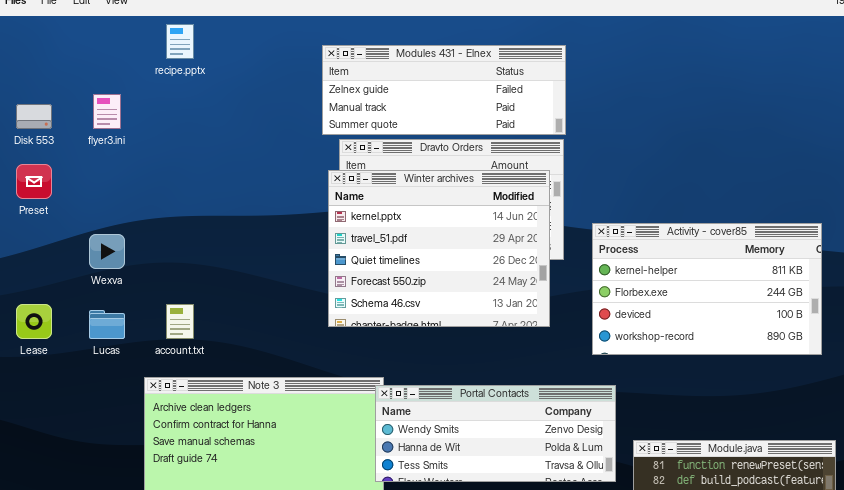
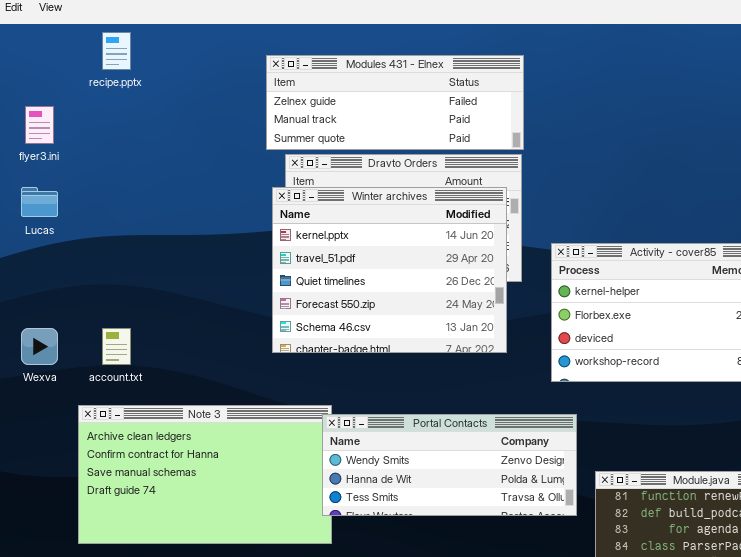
Wexva: [89,234,125,269] -> [21,328,58,365], moved
Lucas: [89,310,125,339] -> [21,187,58,217], moved

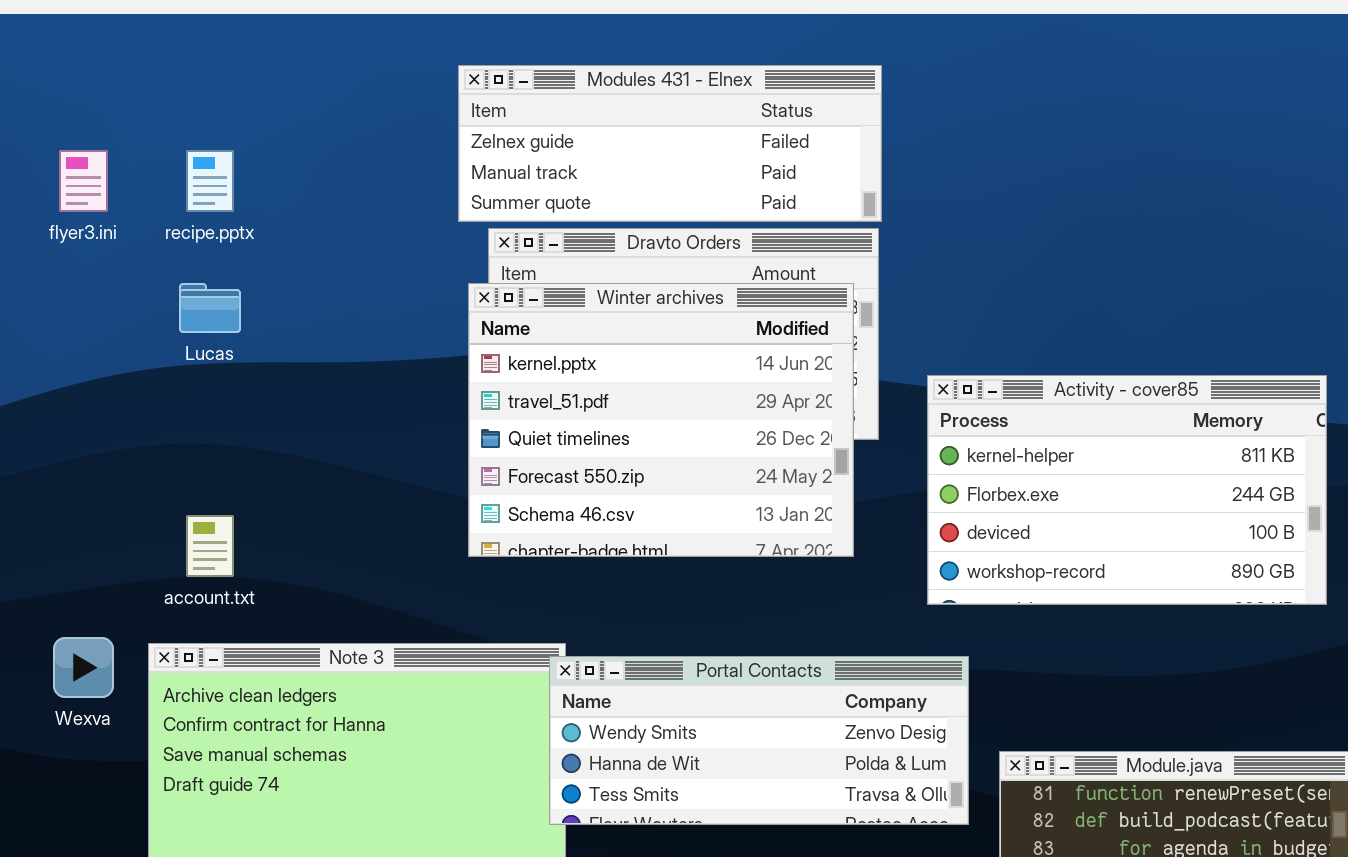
recipe.pptx: [102,32,131,70] -> [186,150,234,212], moved
Lucas: [21,187,58,217] -> [179,283,241,333], moved
Wexva: [21,328,58,365] -> [53,637,114,698], moved

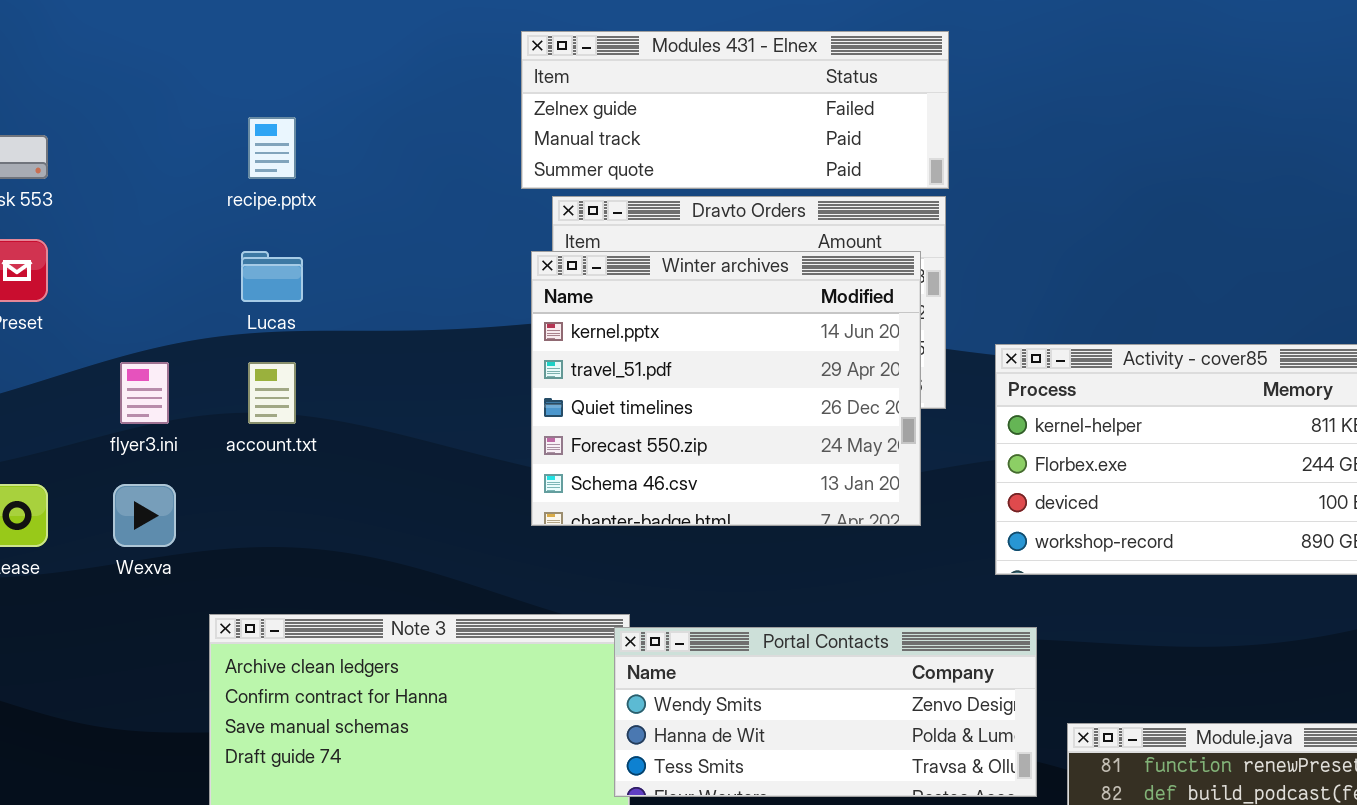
flyer3.ini: [59,150,108,212] -> [120,362,169,424], moved
account.txt: [186,515,234,577] -> [248,362,296,424], moved
Wexva: [53,637,114,698] -> [113,484,176,547], moved

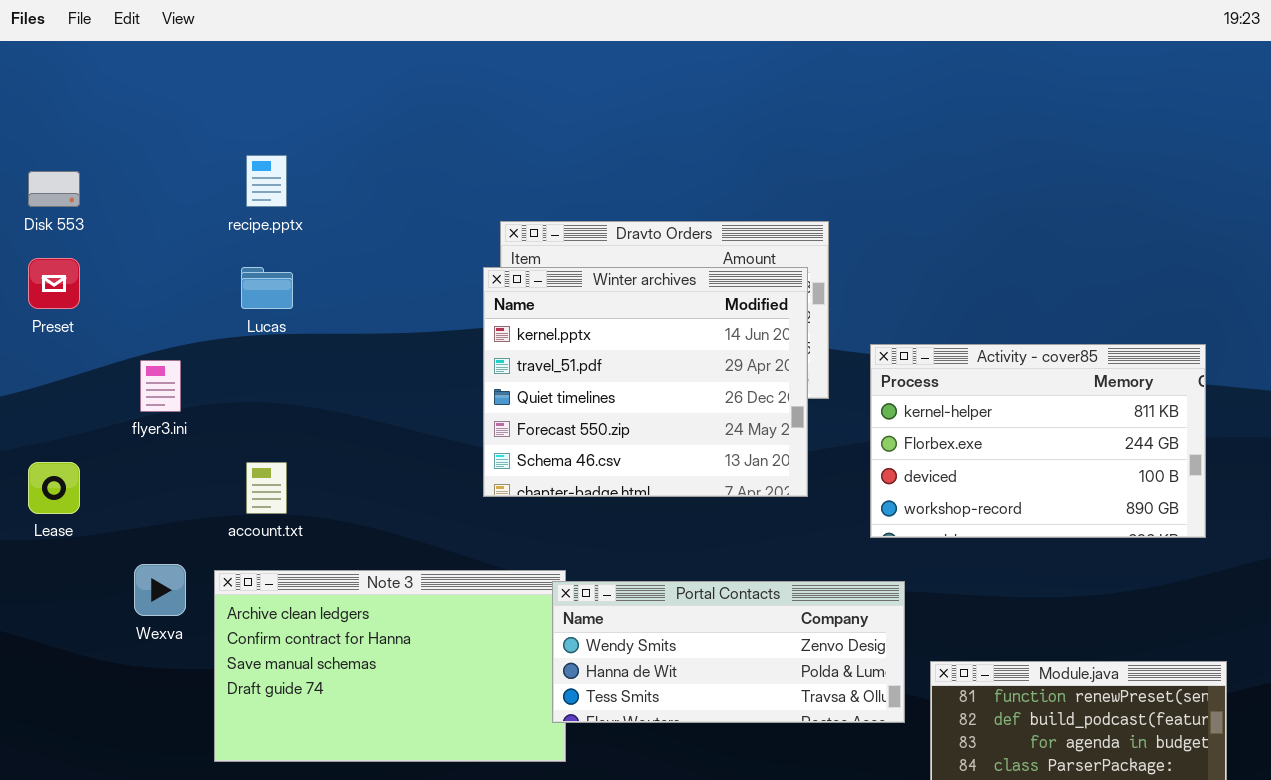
Modules 431 - Elnex: [521,31,949,189] -> none, closed
account.txt: [248,362,296,424] -> [246,462,287,514], moved
Wexva: [113,484,176,547] -> [134,564,186,616], moved

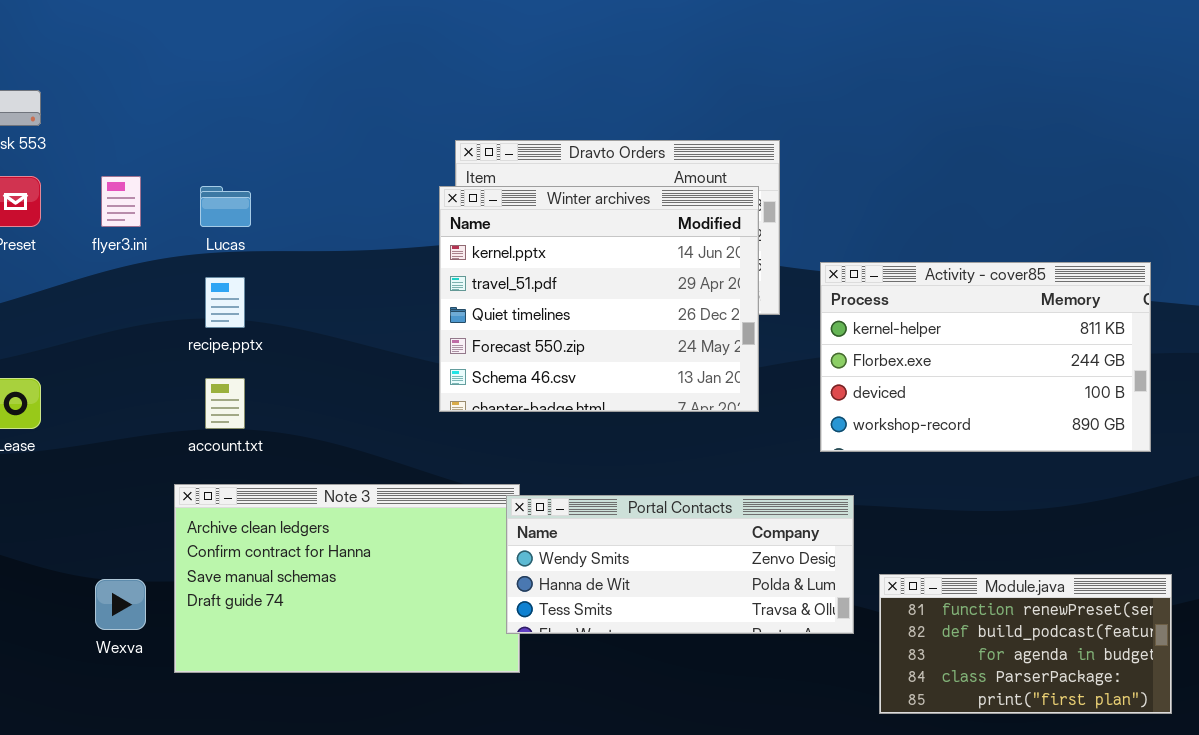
recipe.pptx: [246,155,287,207] -> [205,277,245,328], moved
flyer3.ini: [140,360,181,412] -> [101,176,141,227], moved
Wexva: [134,564,186,616] -> [95,579,146,630], moved

